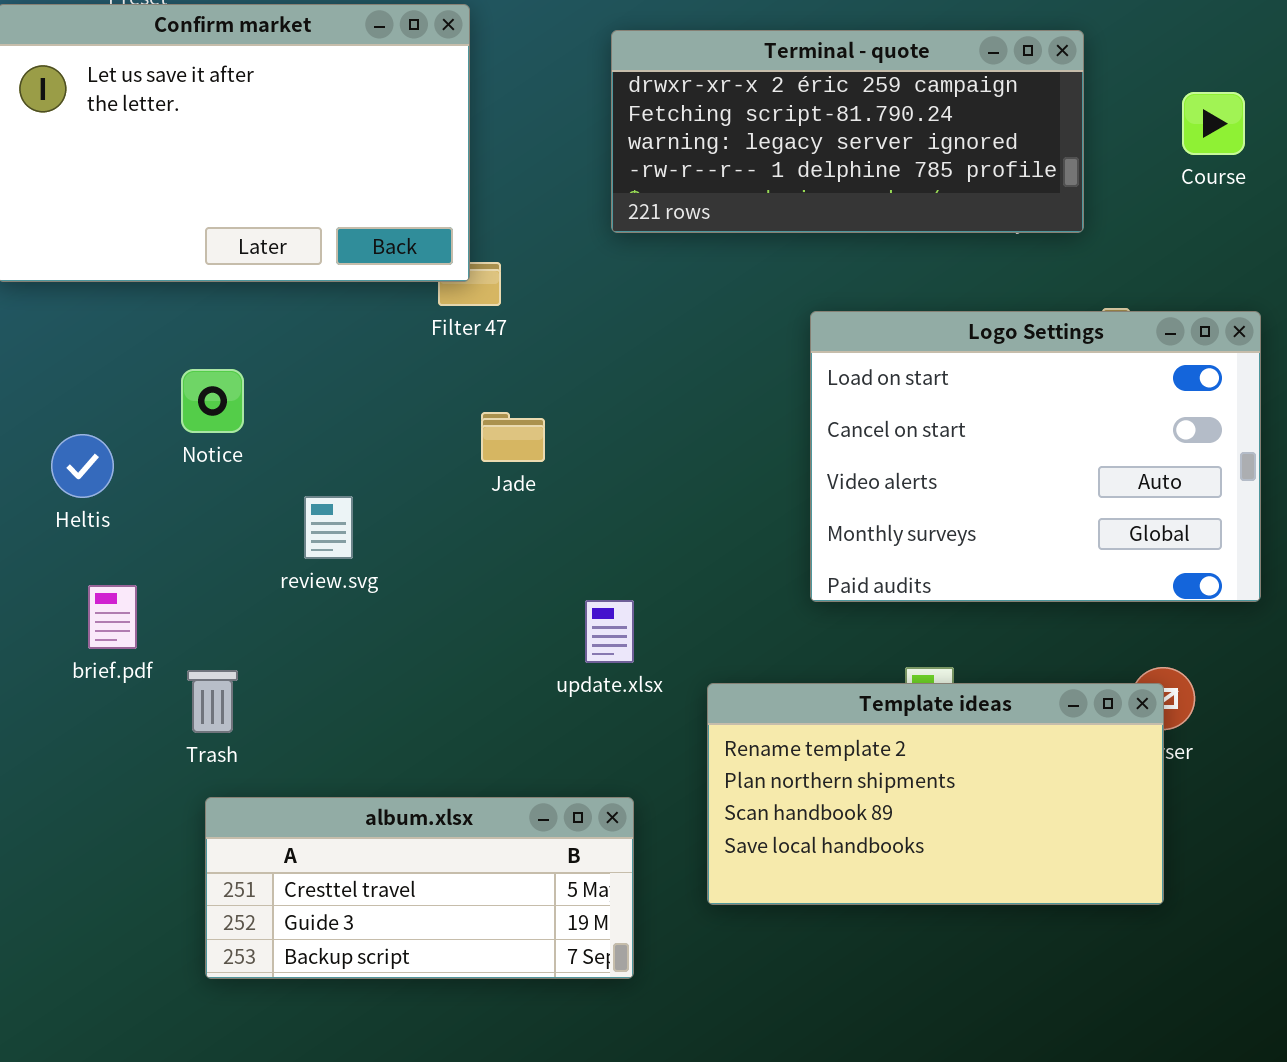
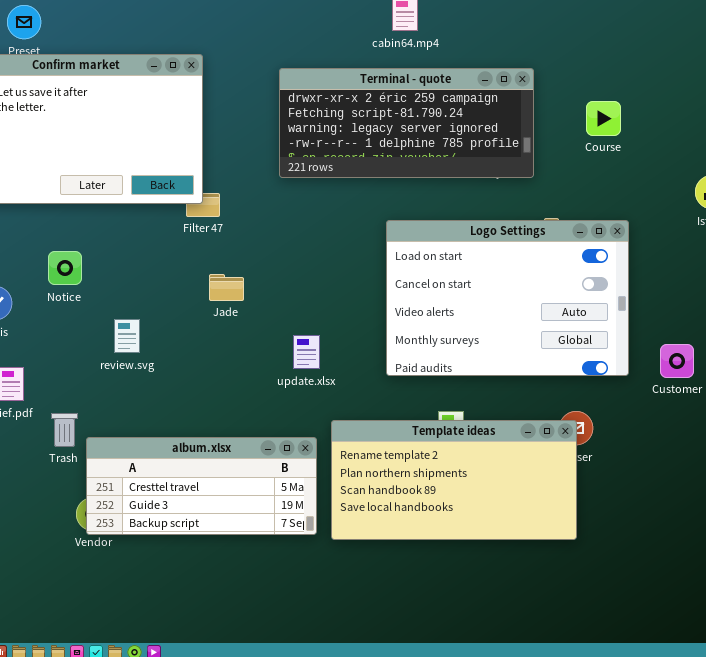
update.xlsx: [585,600,634,663] -> [293,335,320,369], moved
album.xlsx: [205,797,634,979] -> [86,437,317,535], moved

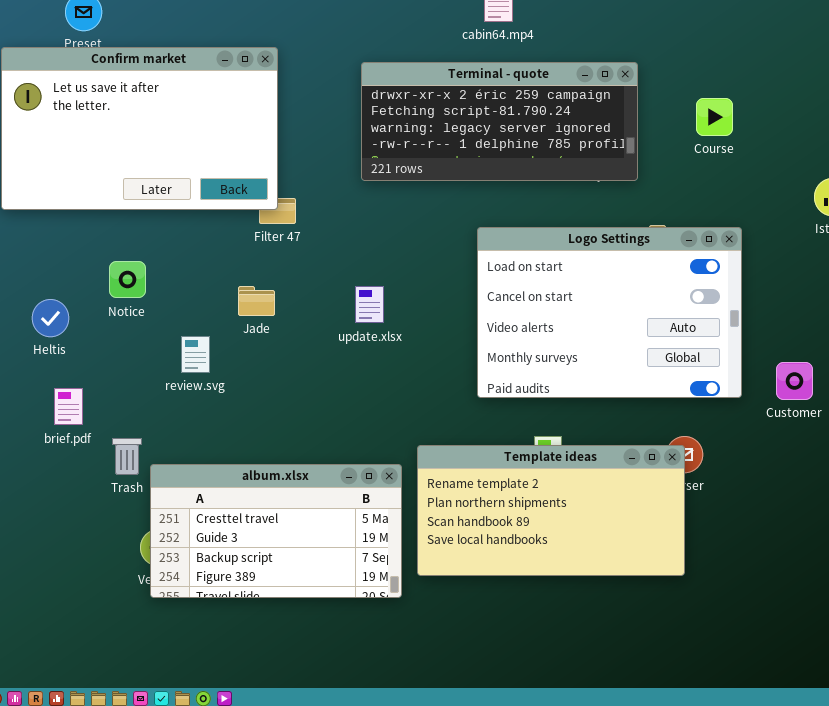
Jade: [209,274,244,301] -> [238,286,275,316], moved
update.xlsx: [293,335,320,369] -> [355,286,384,323], moved
album.xlsx: [86,437,317,535] -> [150,464,402,598], resized

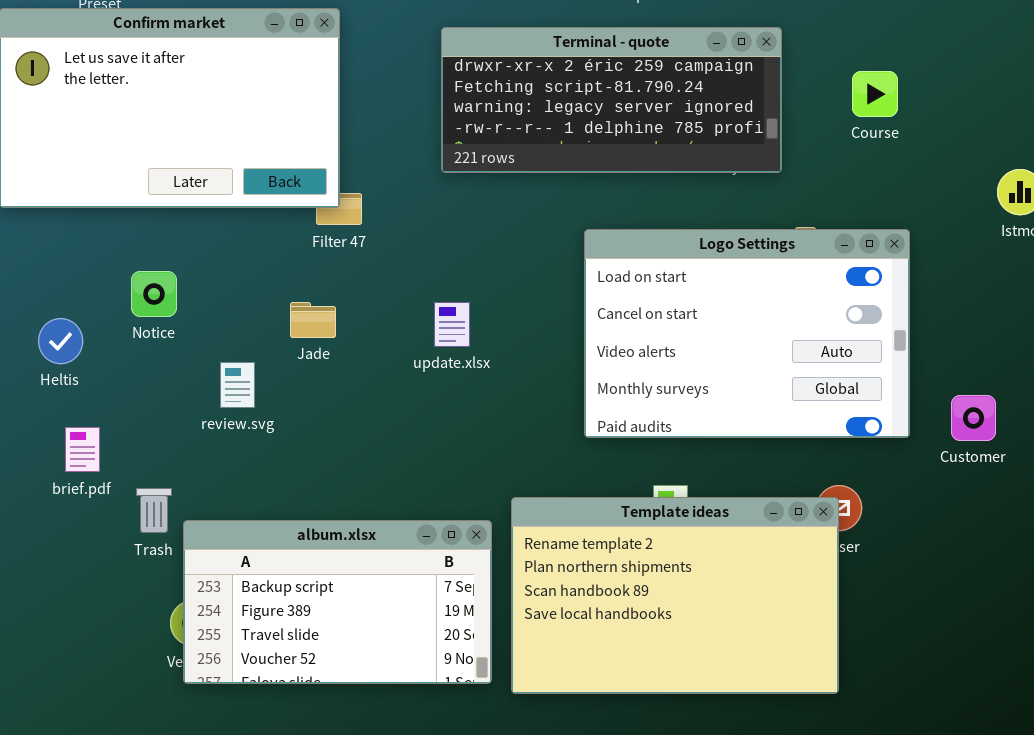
Template ideas: [417,445,685,576] -> [511,497,839,694], resized
album.xlsx: [150,464,402,598] -> [183,520,492,684], scrolled down 2 rows

